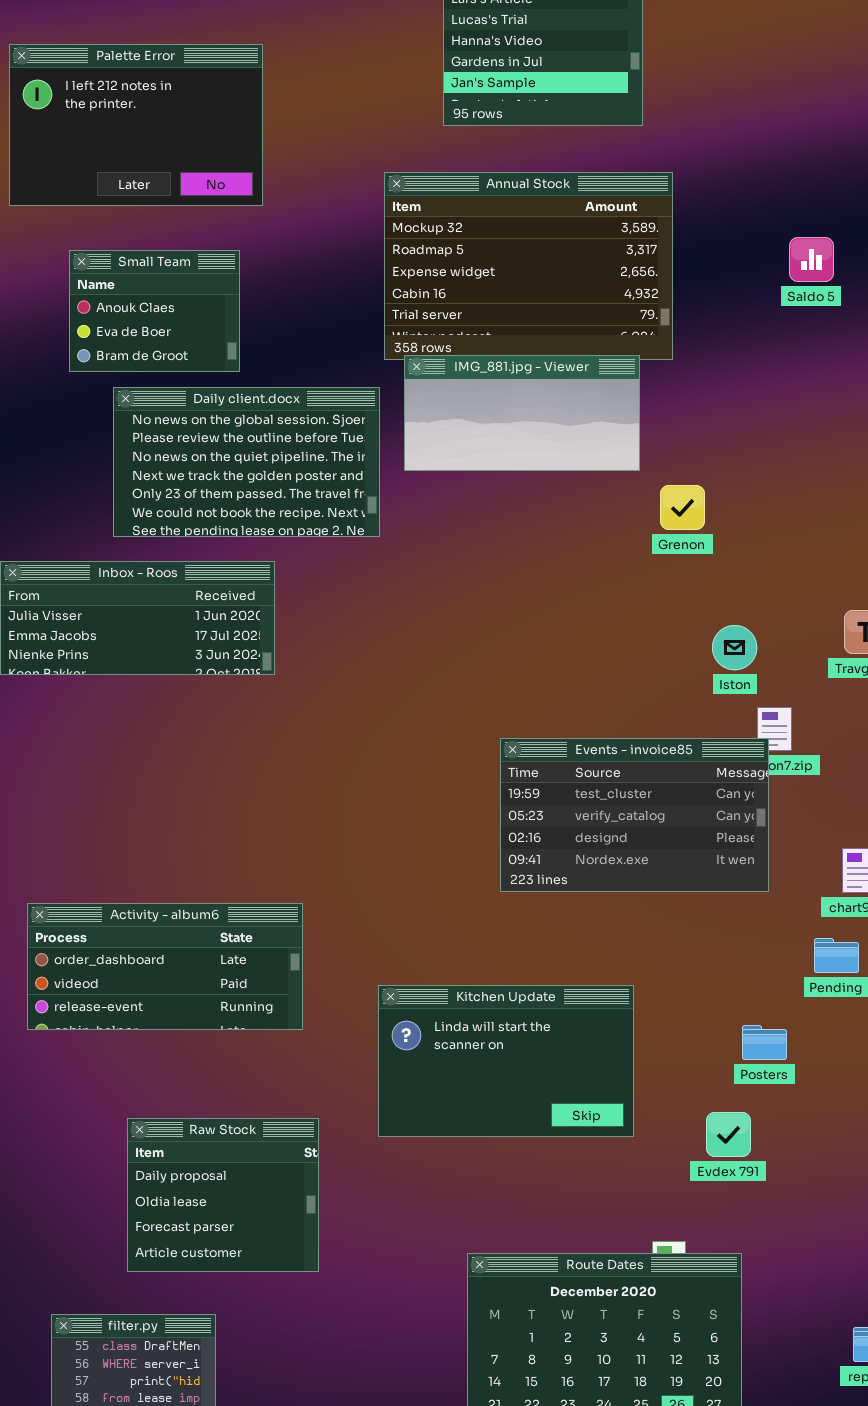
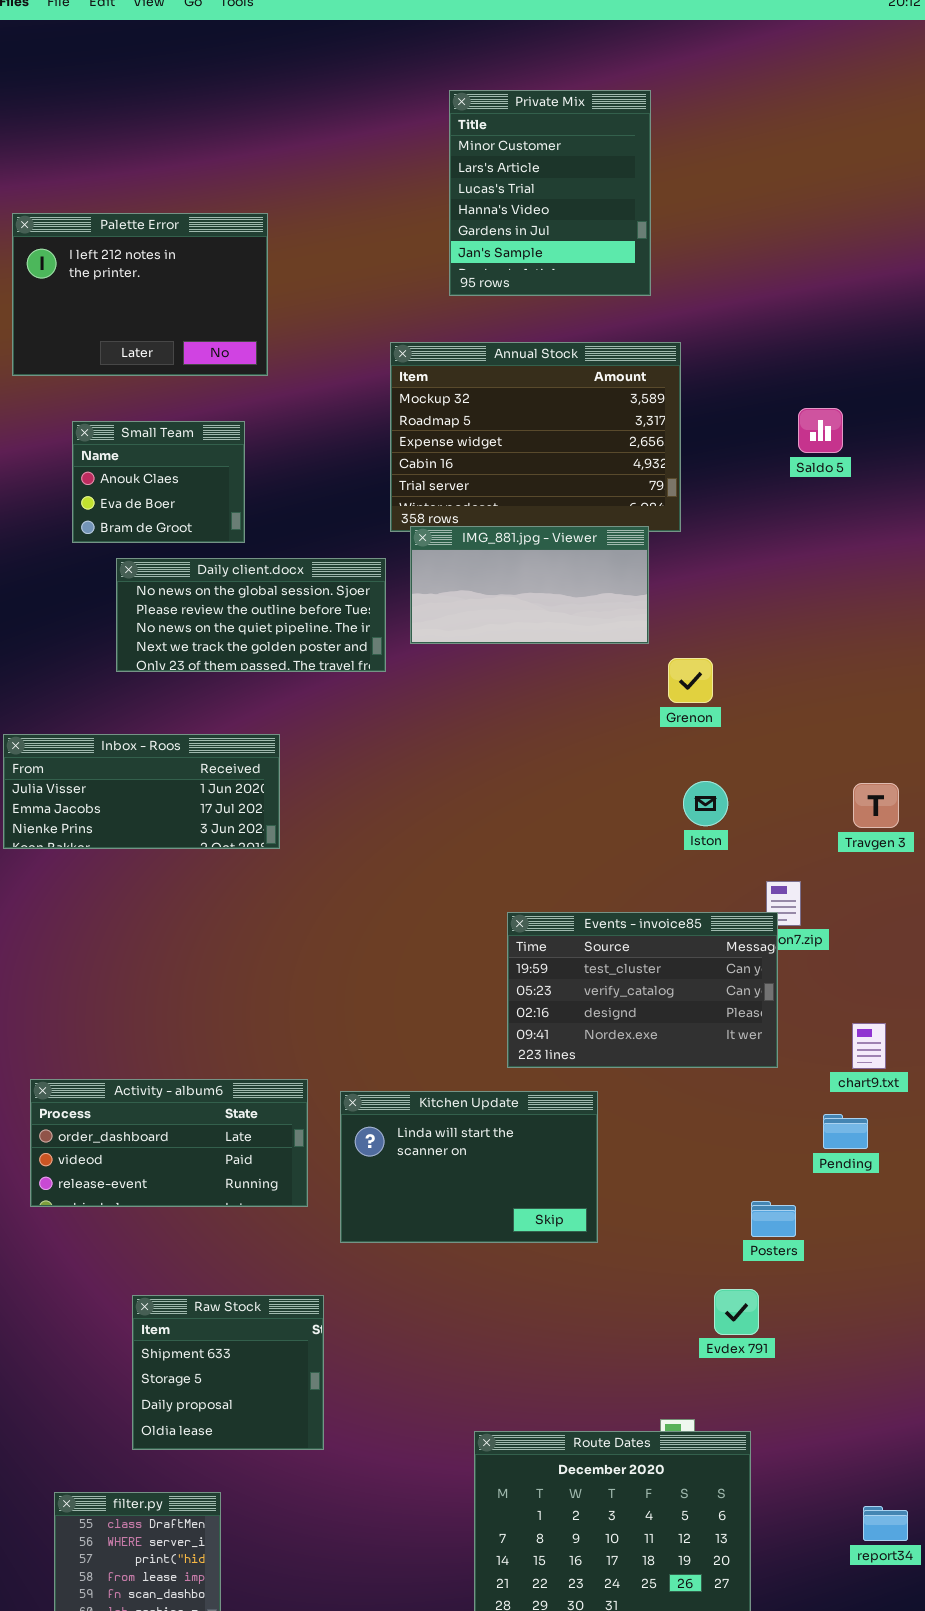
Daily client.docx: [113,387,380,537] -> [116,558,386,672], resized
Iston: [712,625,757,670] -> [683,781,728,826], moved
Kitchen Update: [378,985,634,1137] -> [340,1091,598,1243], moved
Raw Stock: [127,1118,319,1272] -> [132,1295,324,1450], scrolled up 2 rows

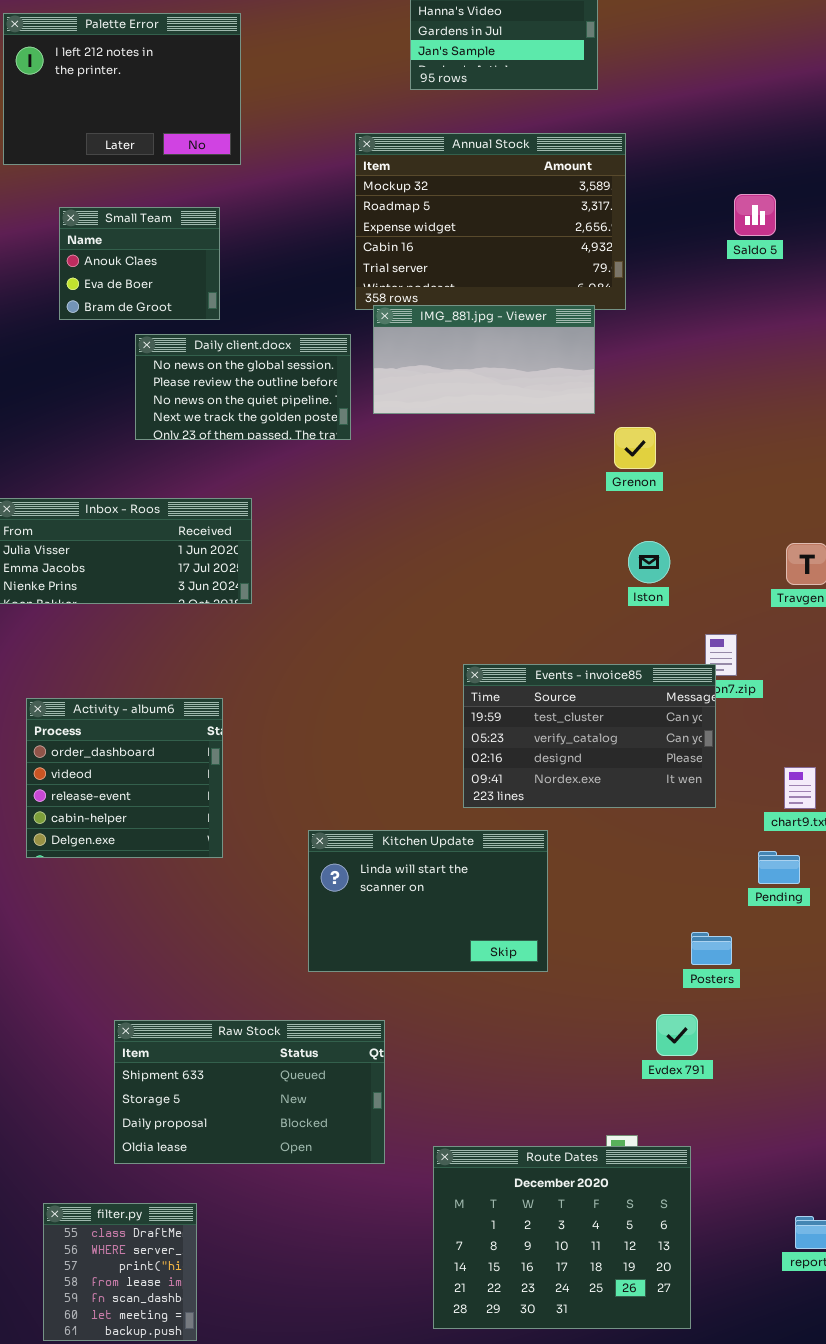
Daily client.docx: [116,558,386,672] -> [135,334,351,440], resized
Activity - album6: [30,1079,308,1207] -> [26,698,223,858], moved, resized
Raw Stock: [132,1295,324,1450] -> [114,1020,385,1164], resized

